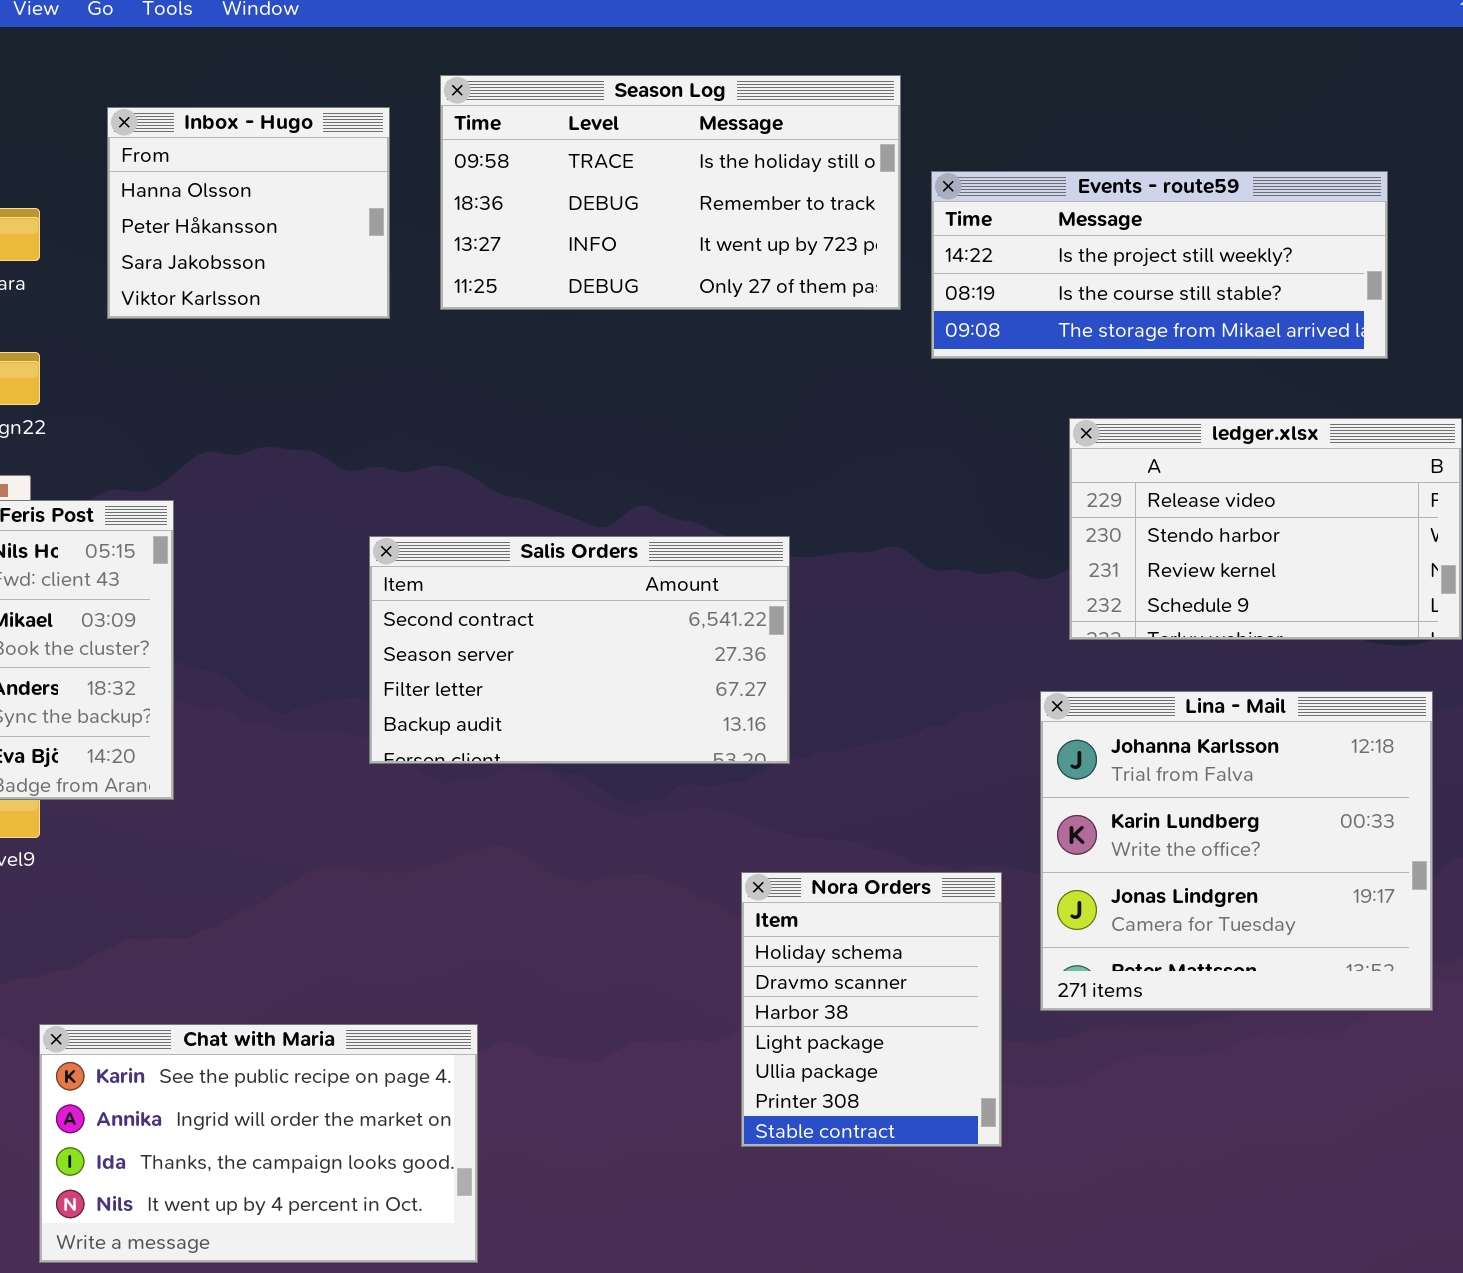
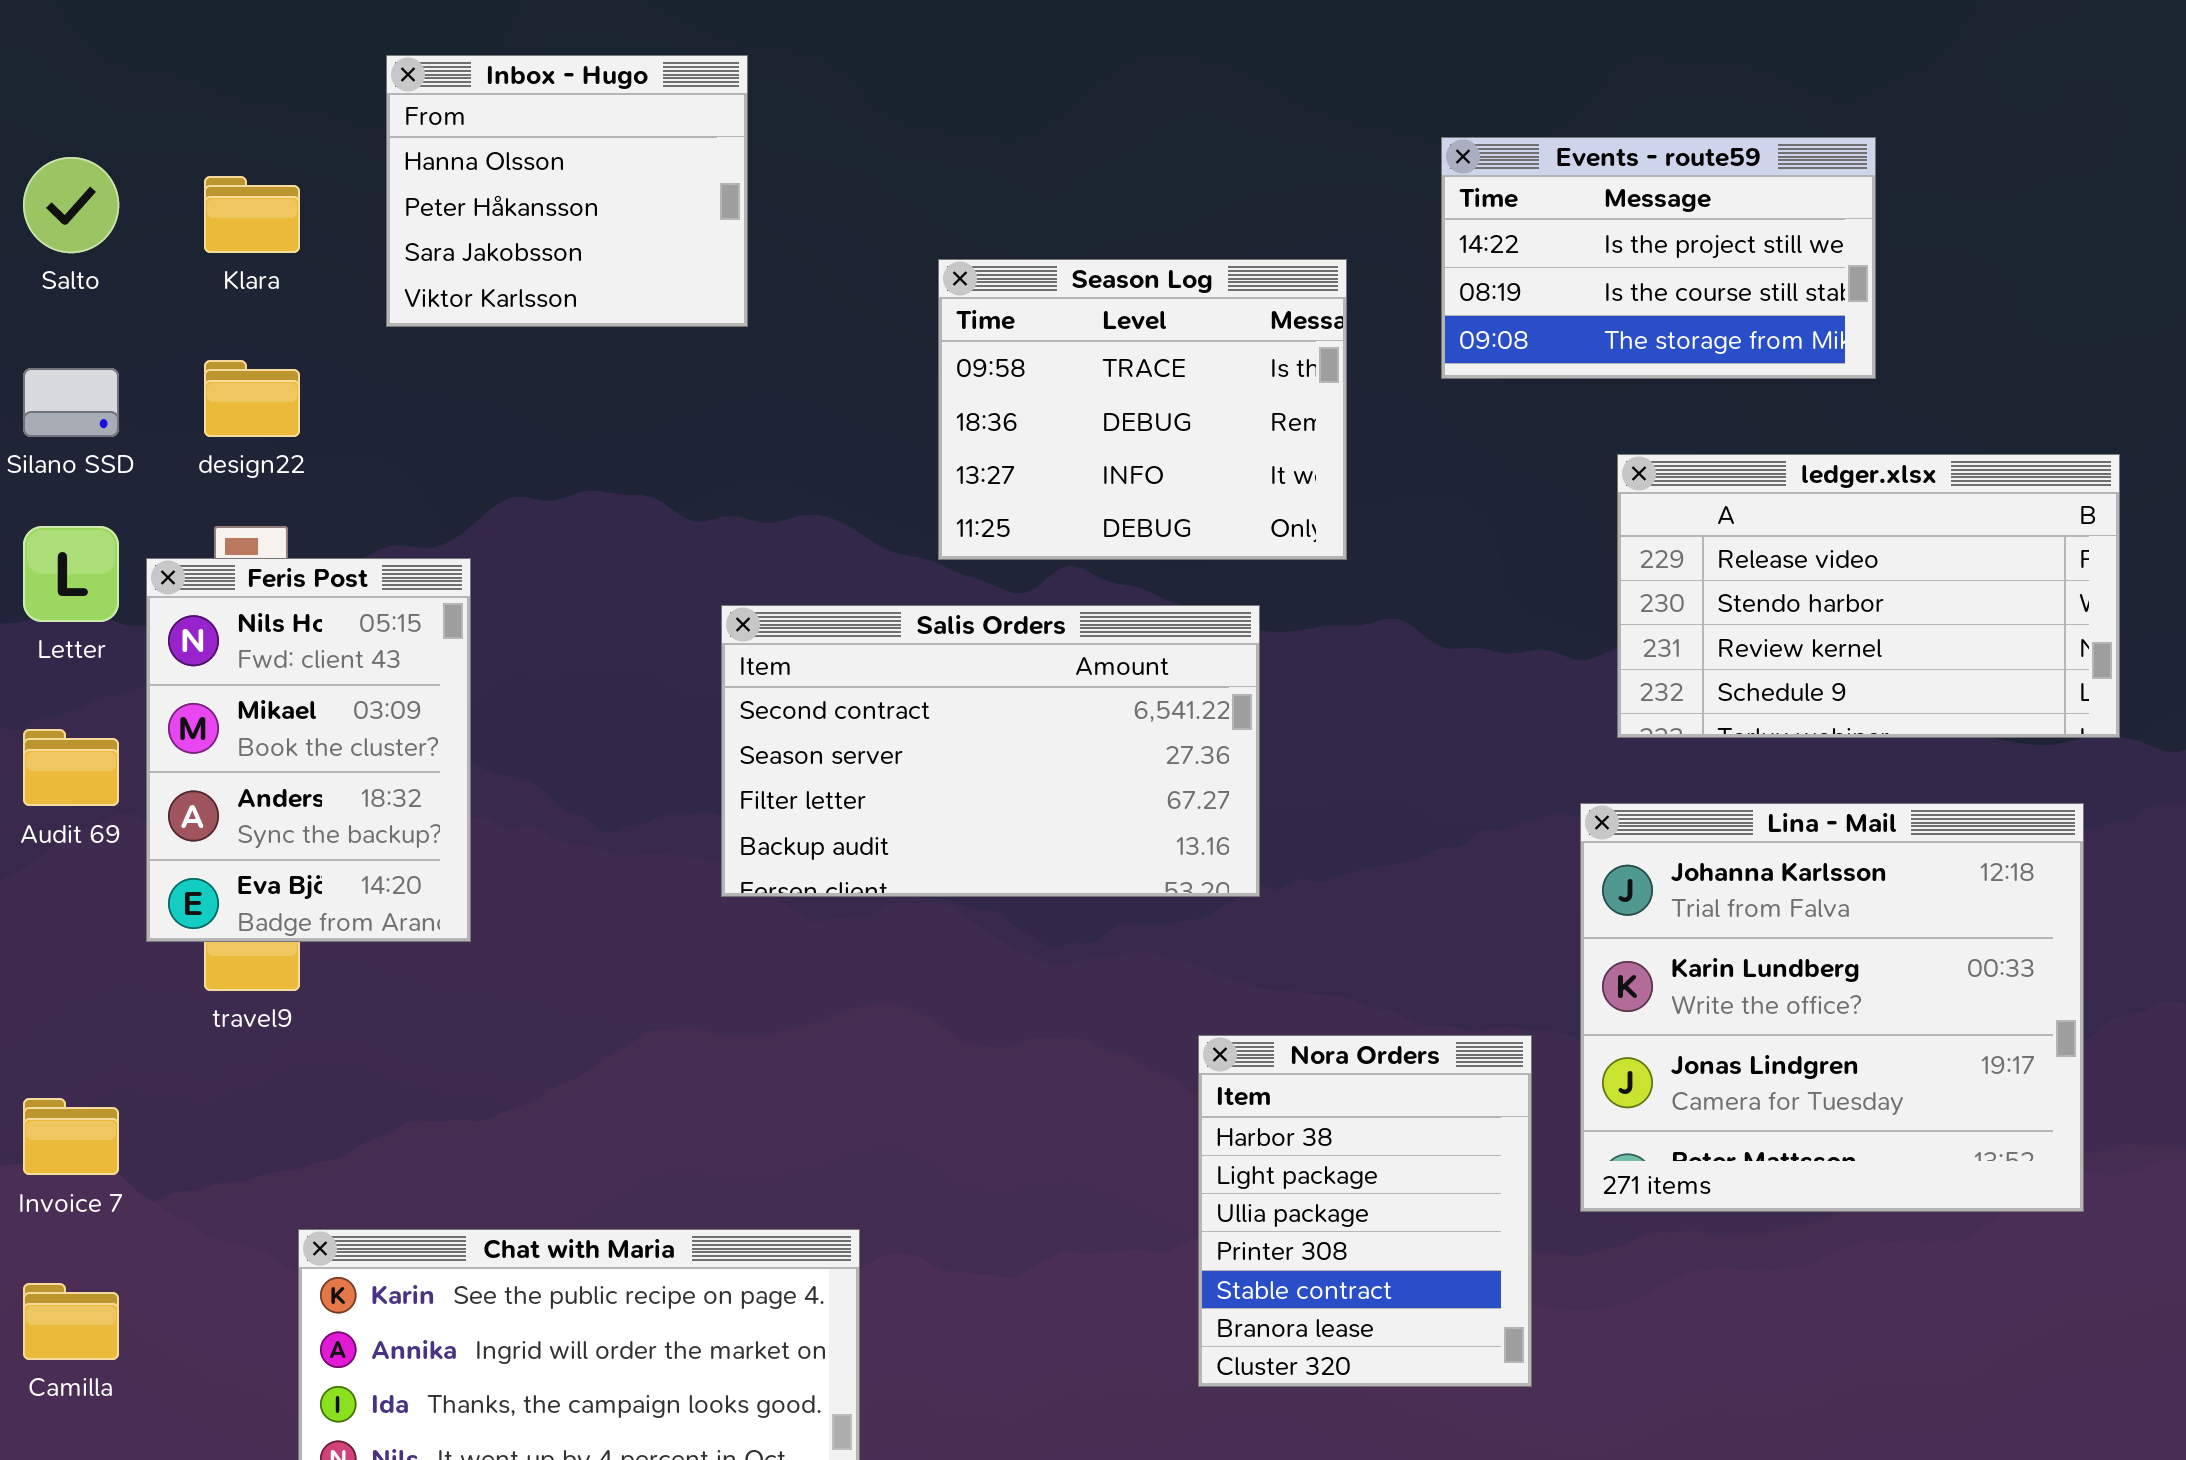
Season Log: [440,75,901,310] -> [938,259,1347,560], moved, resized
Events - route59: [931,171,1388,359] -> [1441,137,1876,379], resized
Nora Orders: [741,872,1002,1147] -> [1198,1035,1532,1387], scrolled down 2 rows

